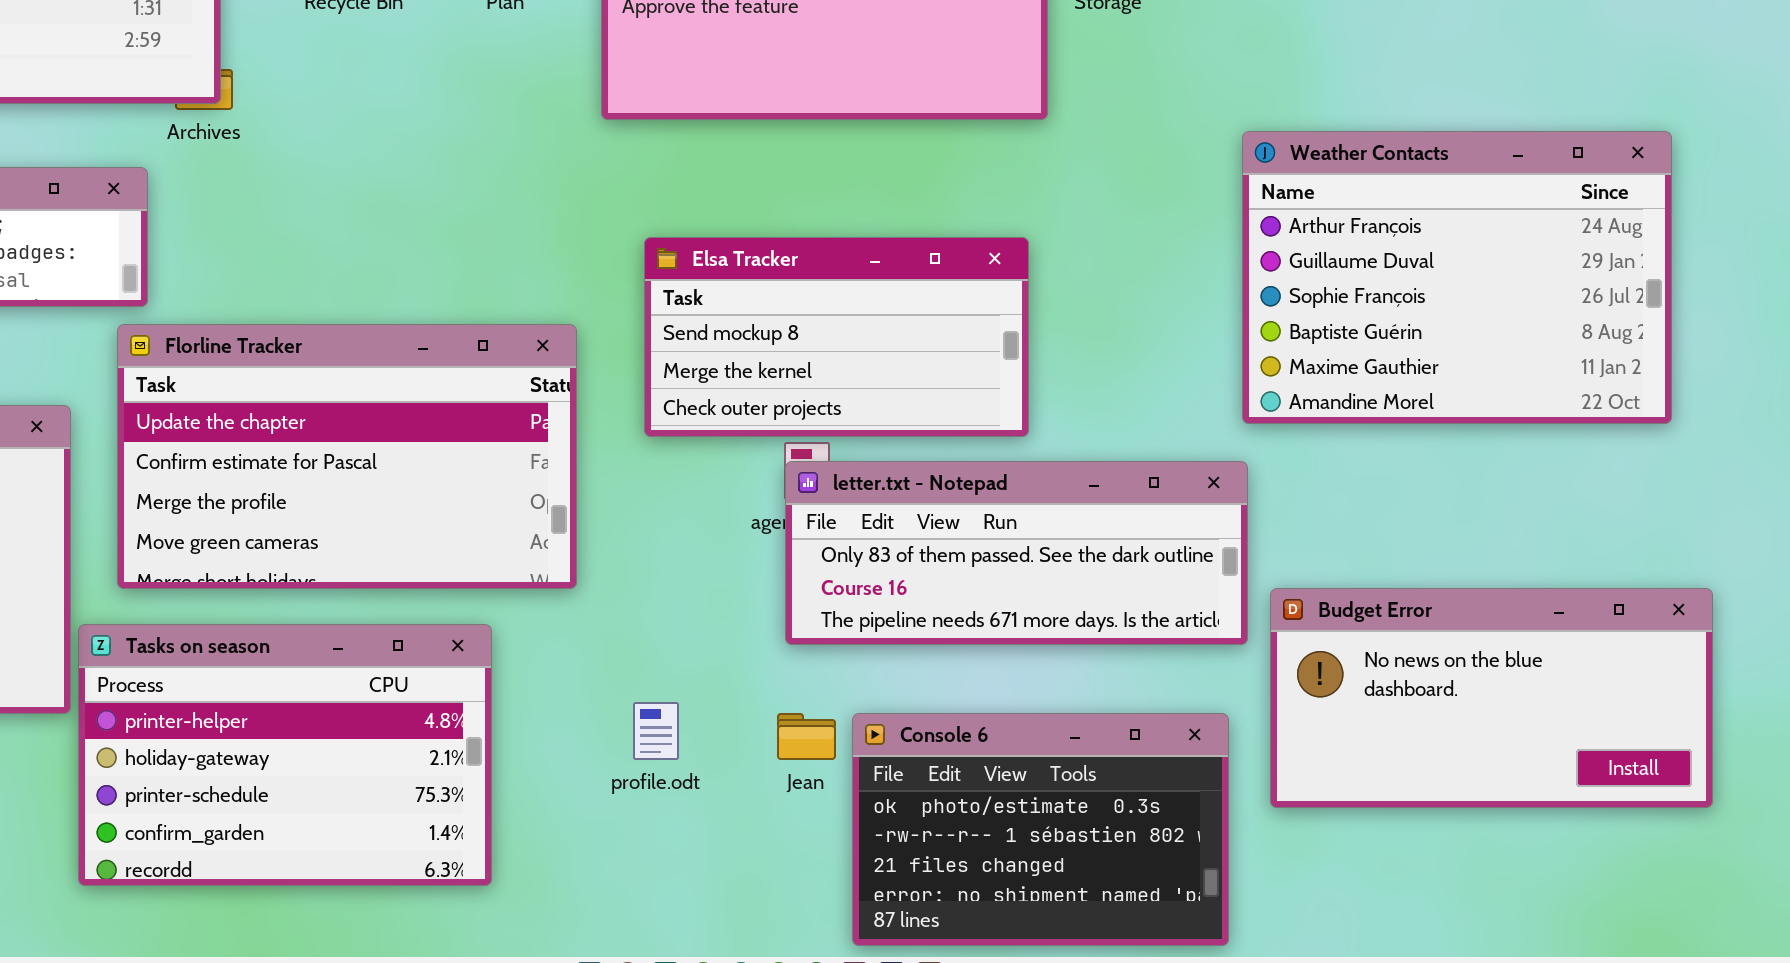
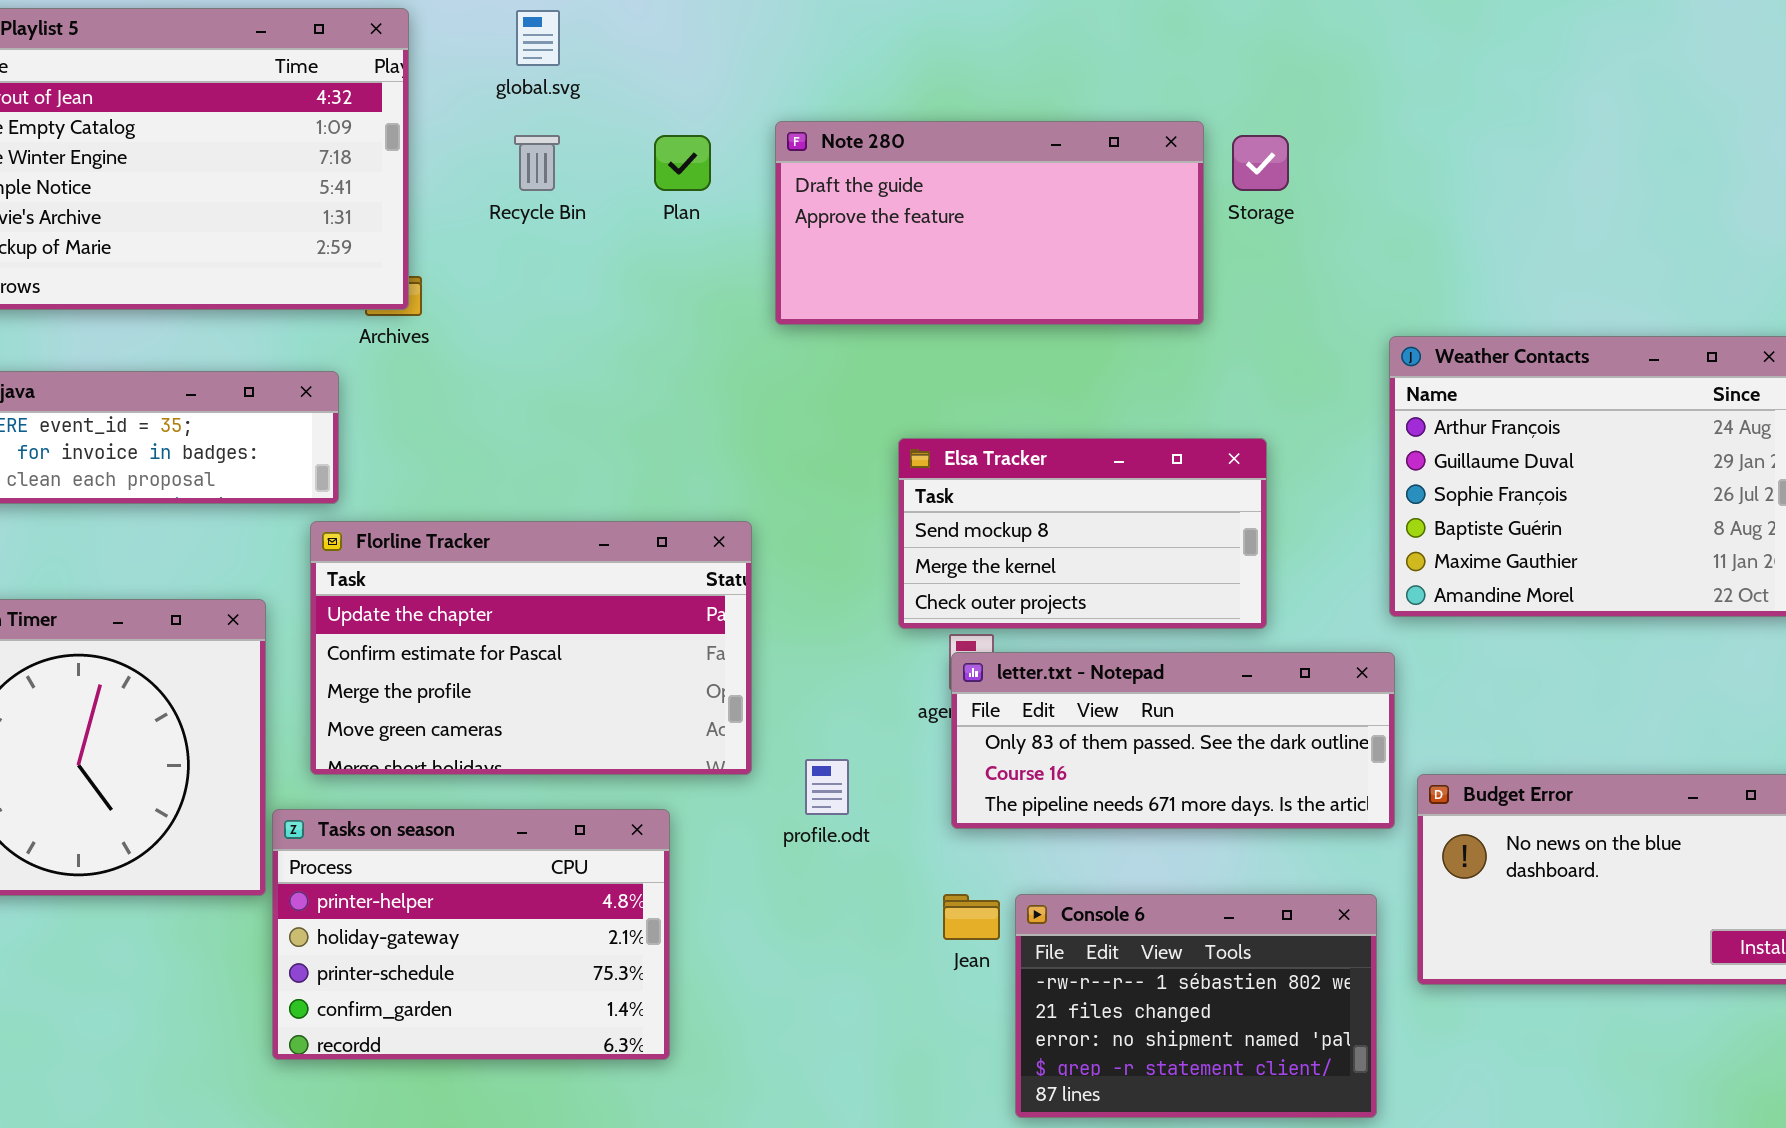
Elsa Tracker: [644,237,1029,437] -> [898,438,1267,629], moved
profile.odt: [633,702,679,760] -> [805,759,849,815], moved
Console 6: [852,713,1229,946] -> [1015,894,1377,1118], scrolled down 1 row

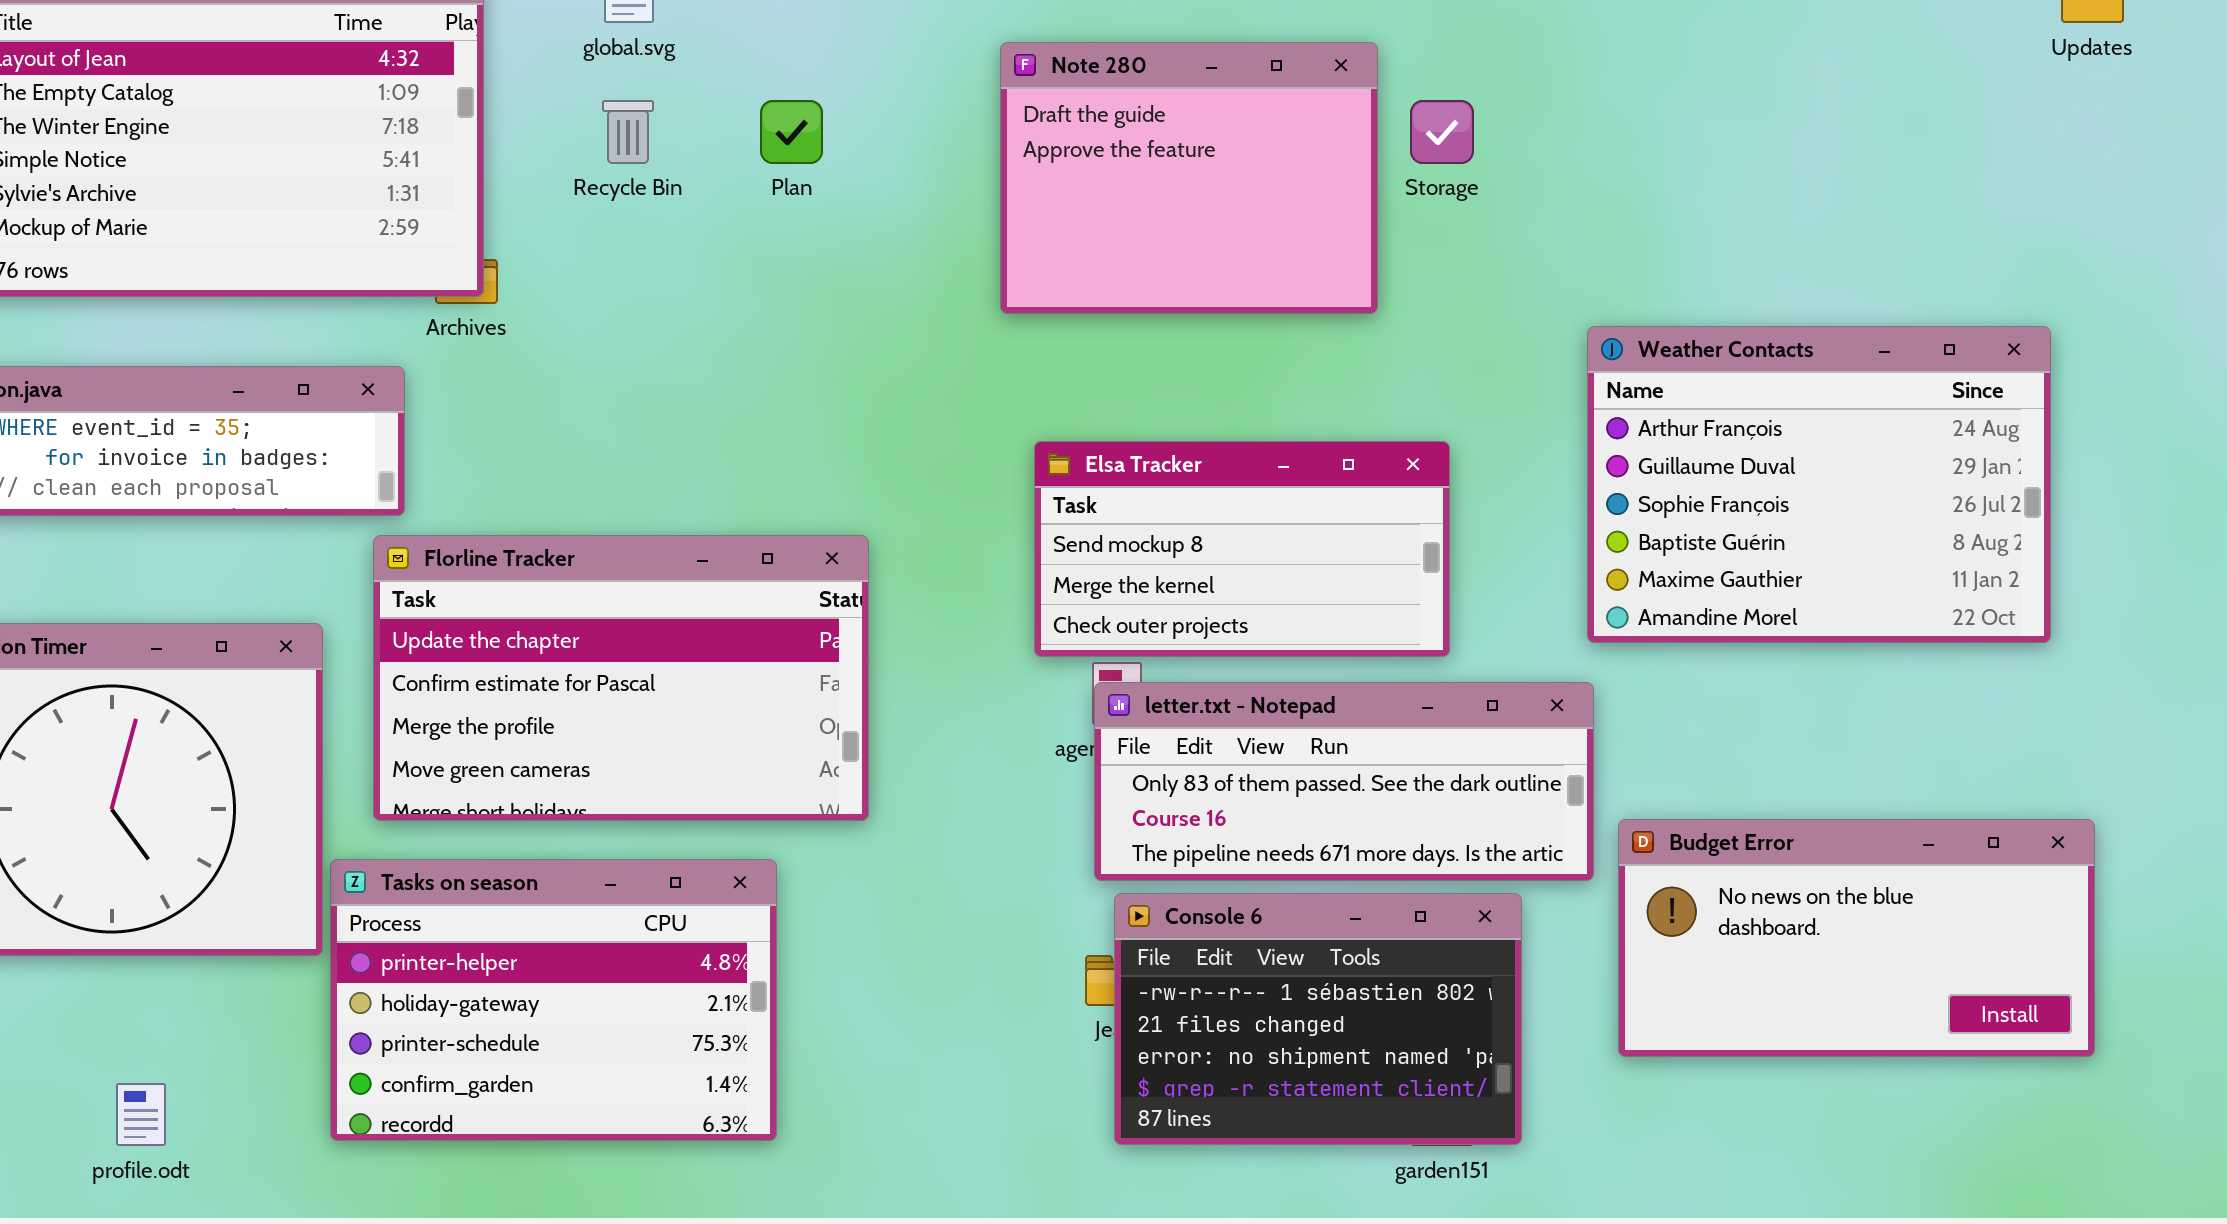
Note 280: [775,121,1204,325] -> [1000,42,1378,314], resized
profile.odt: [805,759,849,815] -> [116,1083,166,1146], moved
Console 6: [1015,894,1377,1118] -> [1114,893,1522,1145], moved

